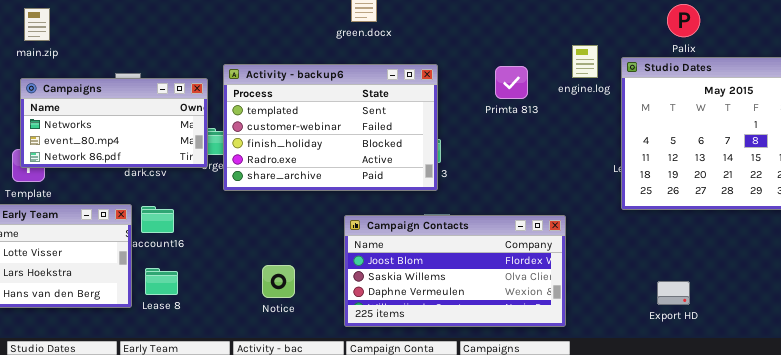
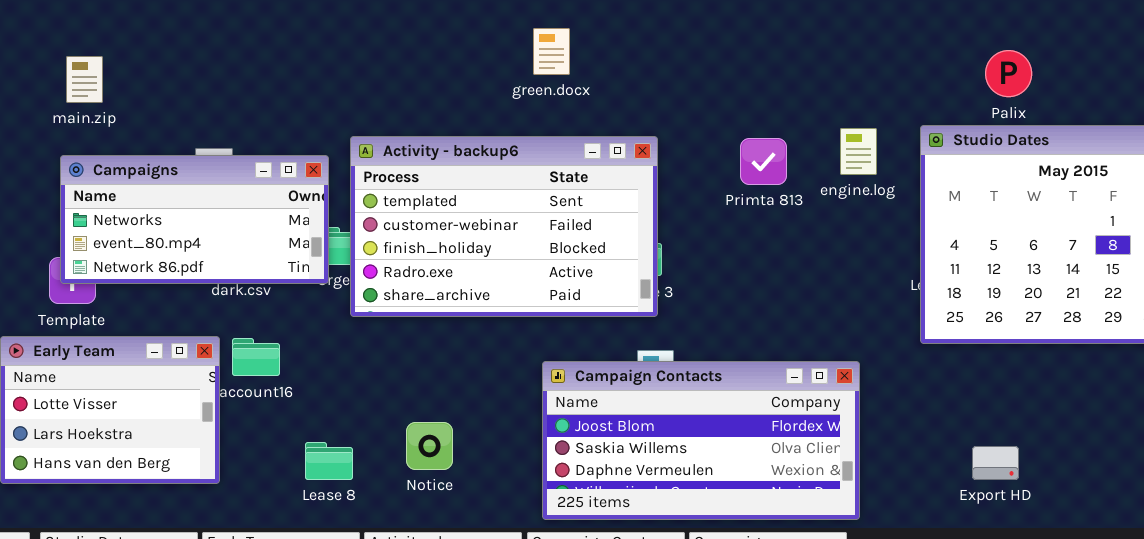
engine.log: [572,45,598,78] -> [840,128,877,175], moved
Campaign Contacts: [344,215,566,327] -> [542,361,860,520], moved
Lease 8: [145,268,178,295] -> [305,442,353,480], moved

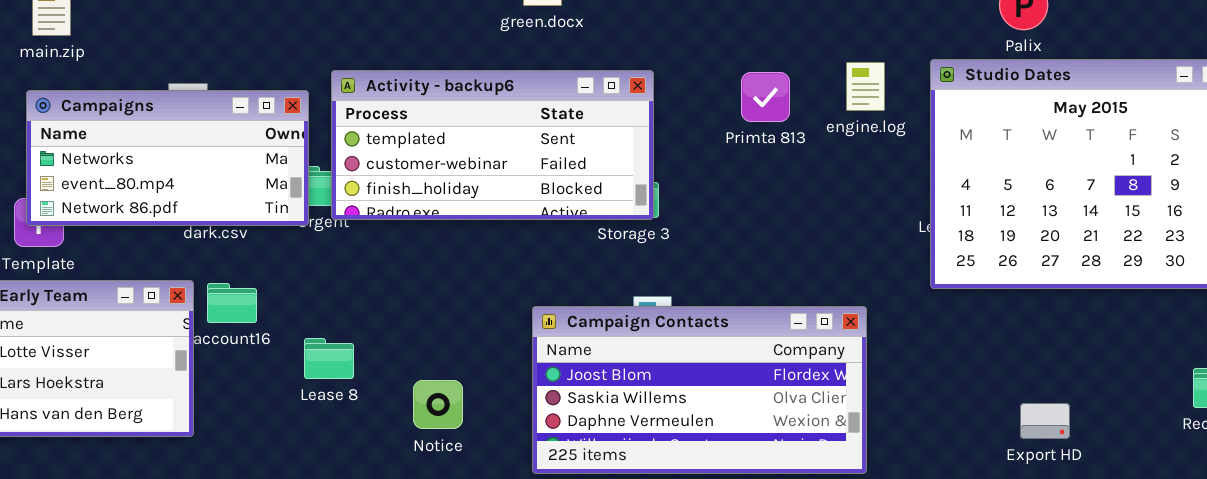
Activity - backup6: [350,136,658,317] -> [331,70,654,220], resized
Notice: [406,422,453,470] -> [413,380,463,429], moved
Lease 8: [305,442,353,480] -> [304,338,354,379], moved
Export HD: [972,446,1019,480] -> [1020,403,1070,439], moved

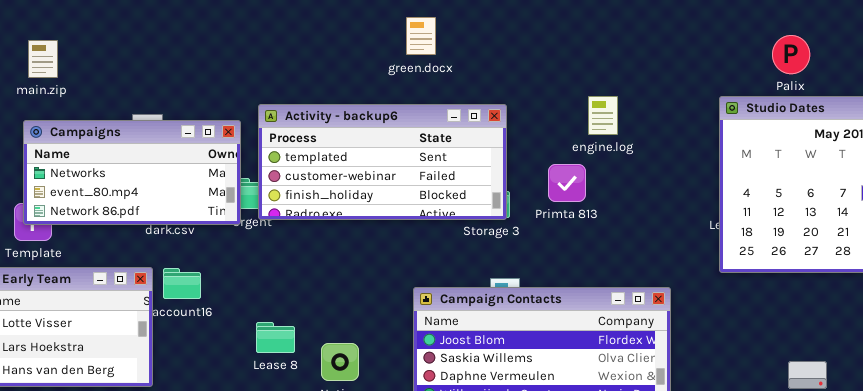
engine.log: [846,62,885,111] -> [588,96,618,135], moved
Primta 813: [741,72,790,122] -> [548,164,586,202], moved
Lease 8: [304,338,354,379] -> [256,322,295,353], moved

